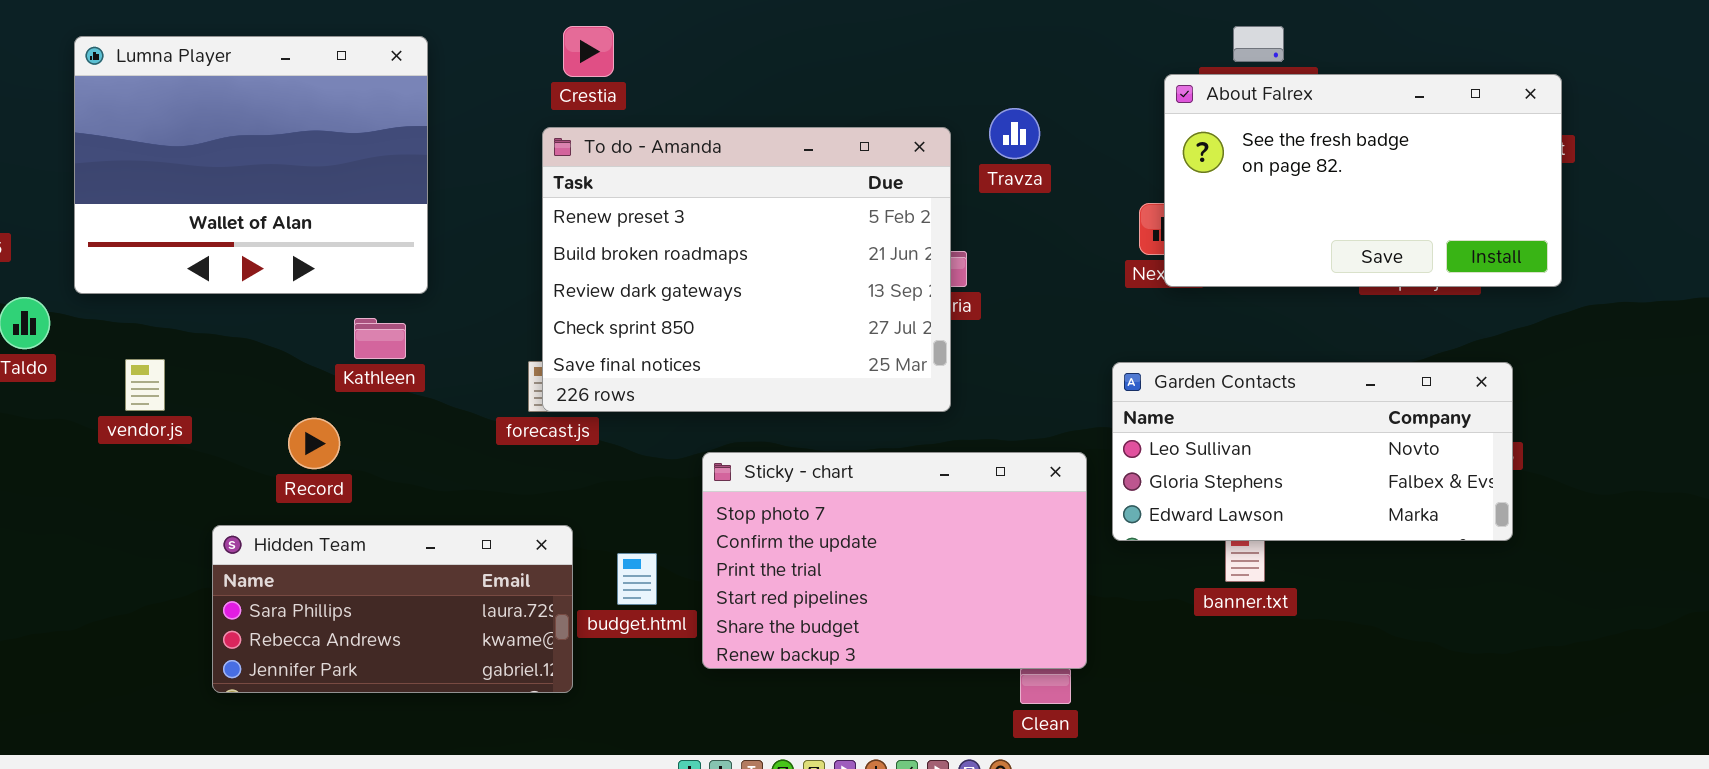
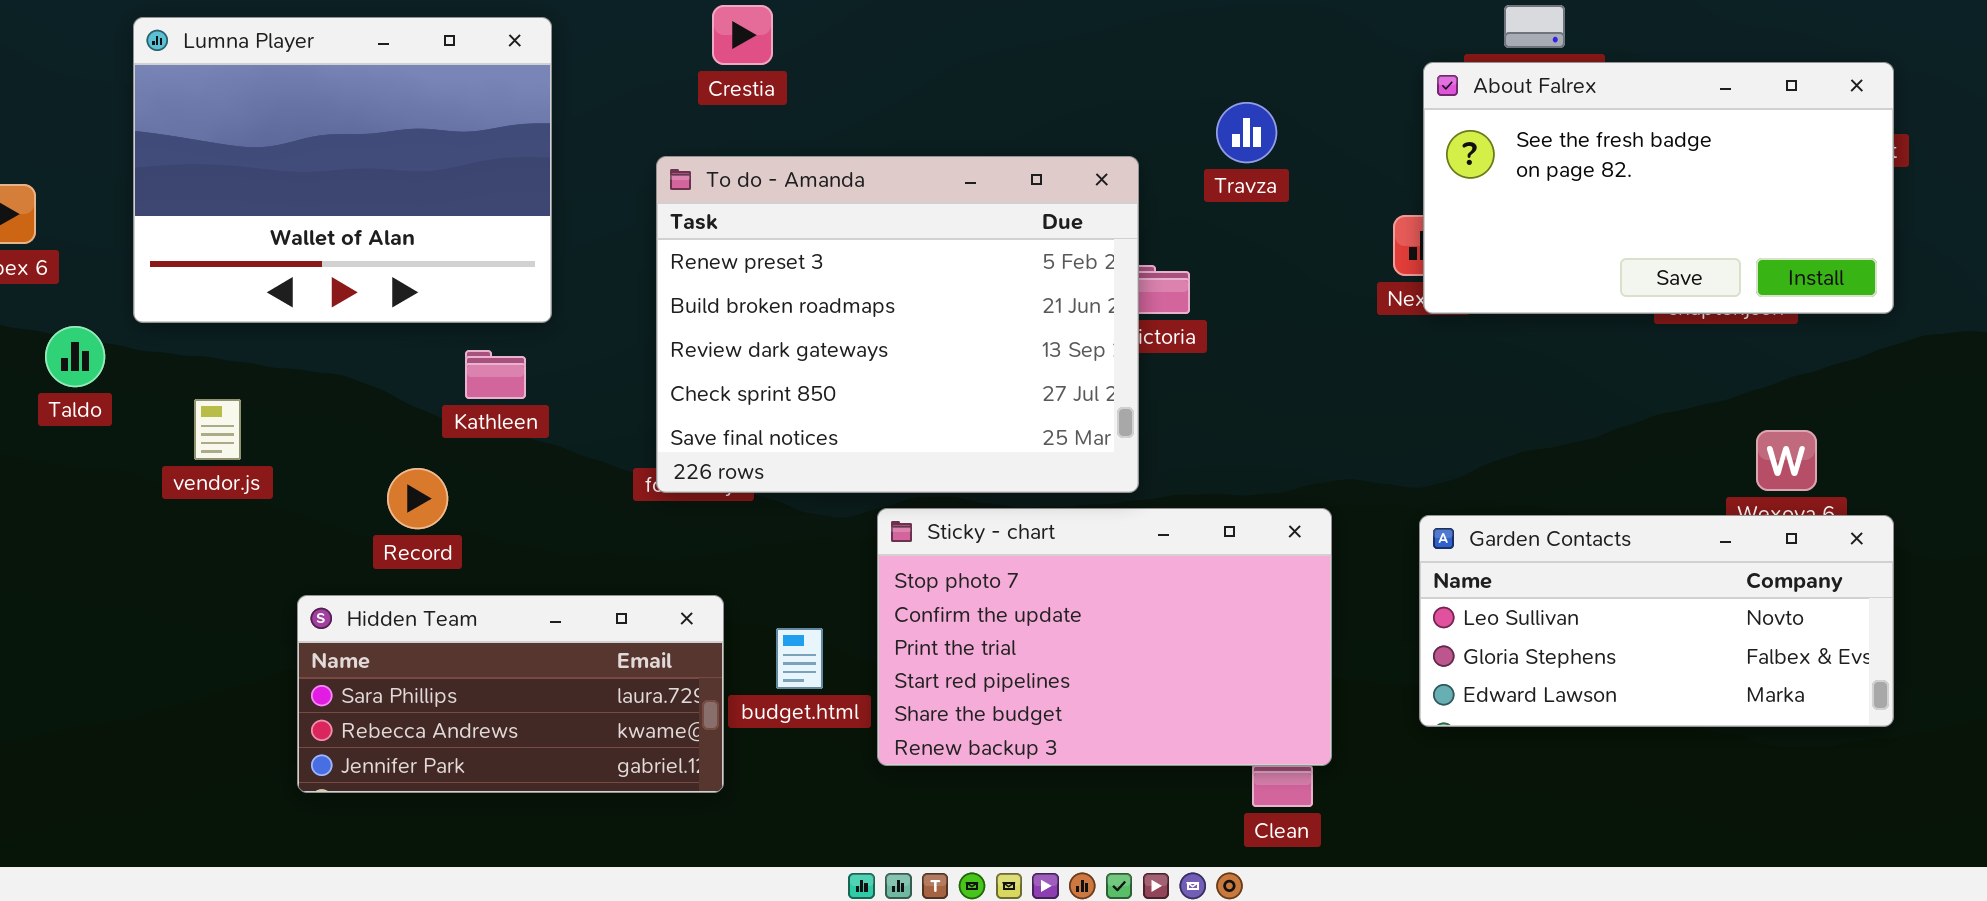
To do - Amanda: [542,127,951,412] -> [656,156,1139,493], moved
Garden Contacts: [1112,362,1513,541] -> [1419,515,1894,727], moved

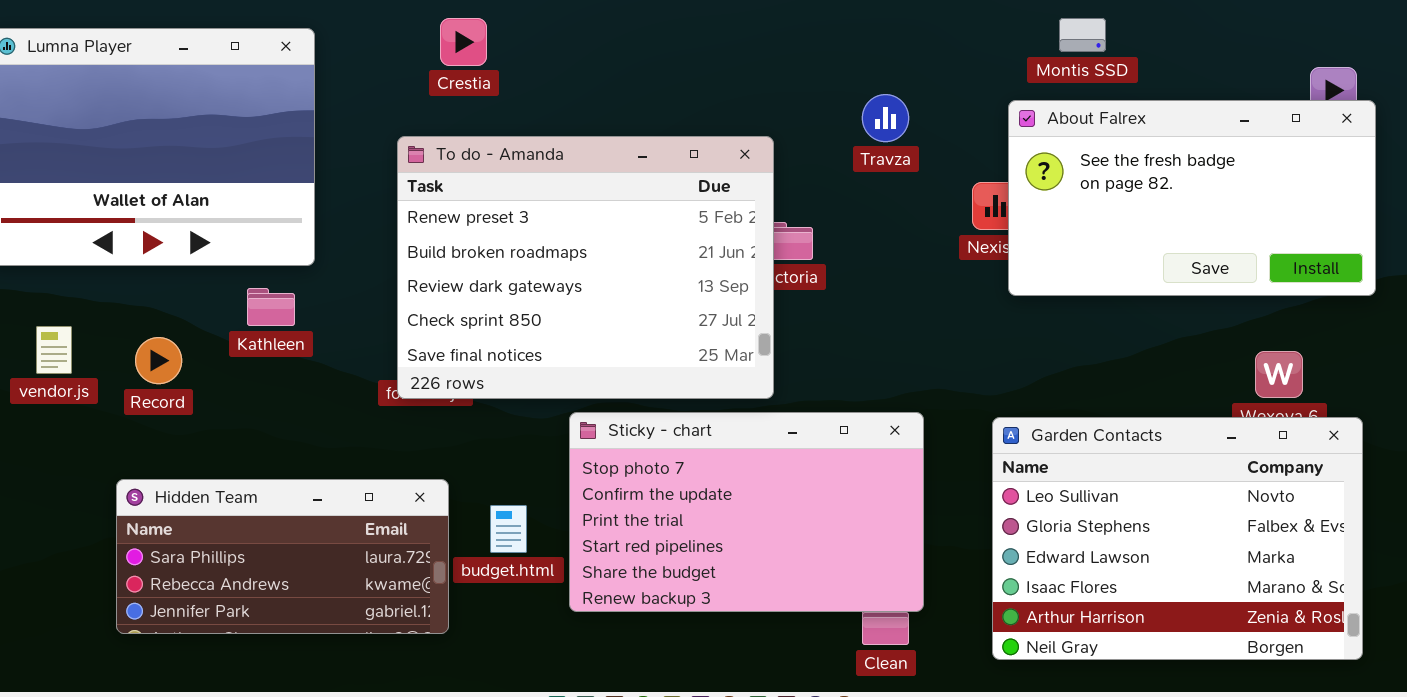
About Falrex: [1423,62,1894,314] -> [1008,100,1376,296], moved
Travza: [1216,102,1277,163] -> [862,94,909,142], moved
Record: [387,468,448,529] -> [135,337,182,384], moved
Garden Contacts: [1419,515,1894,727] -> [992,417,1363,660], resized

